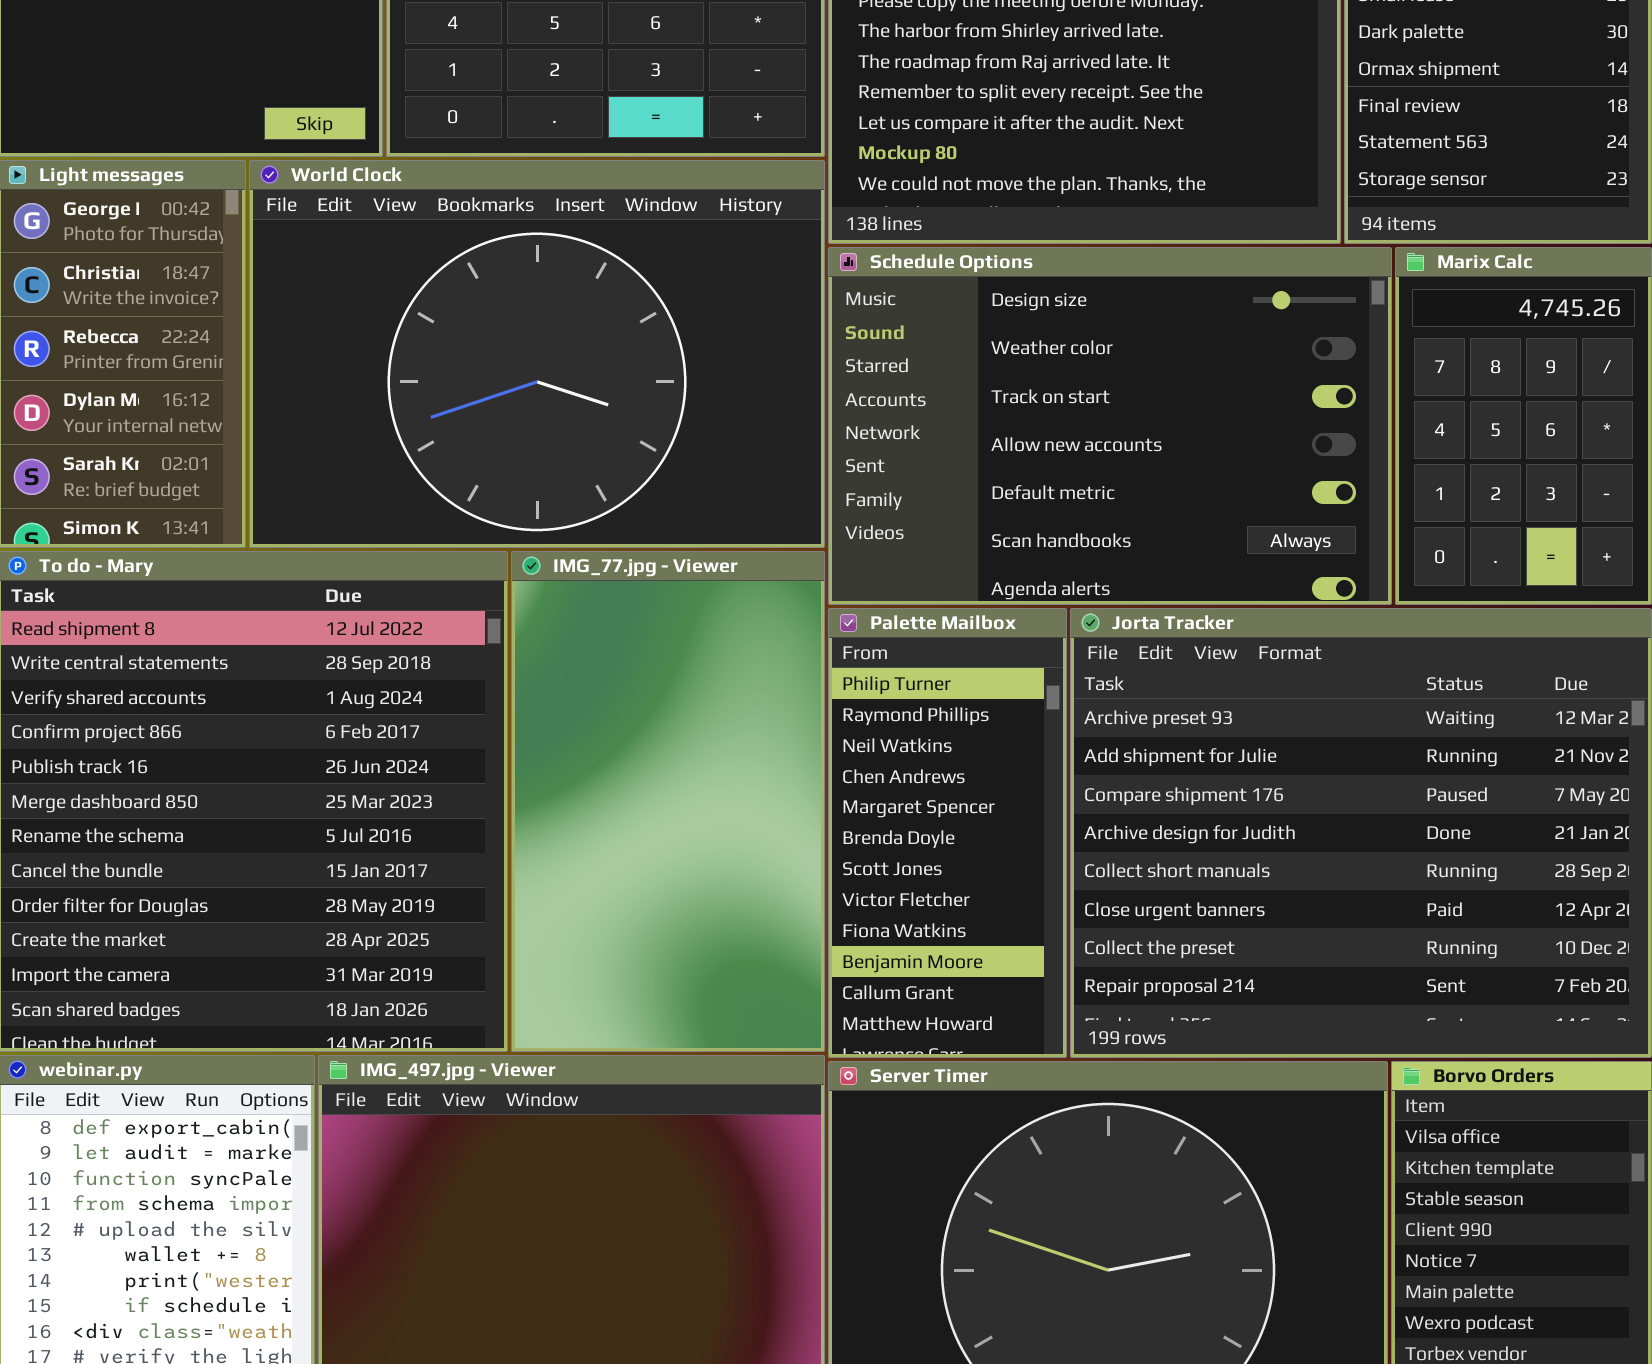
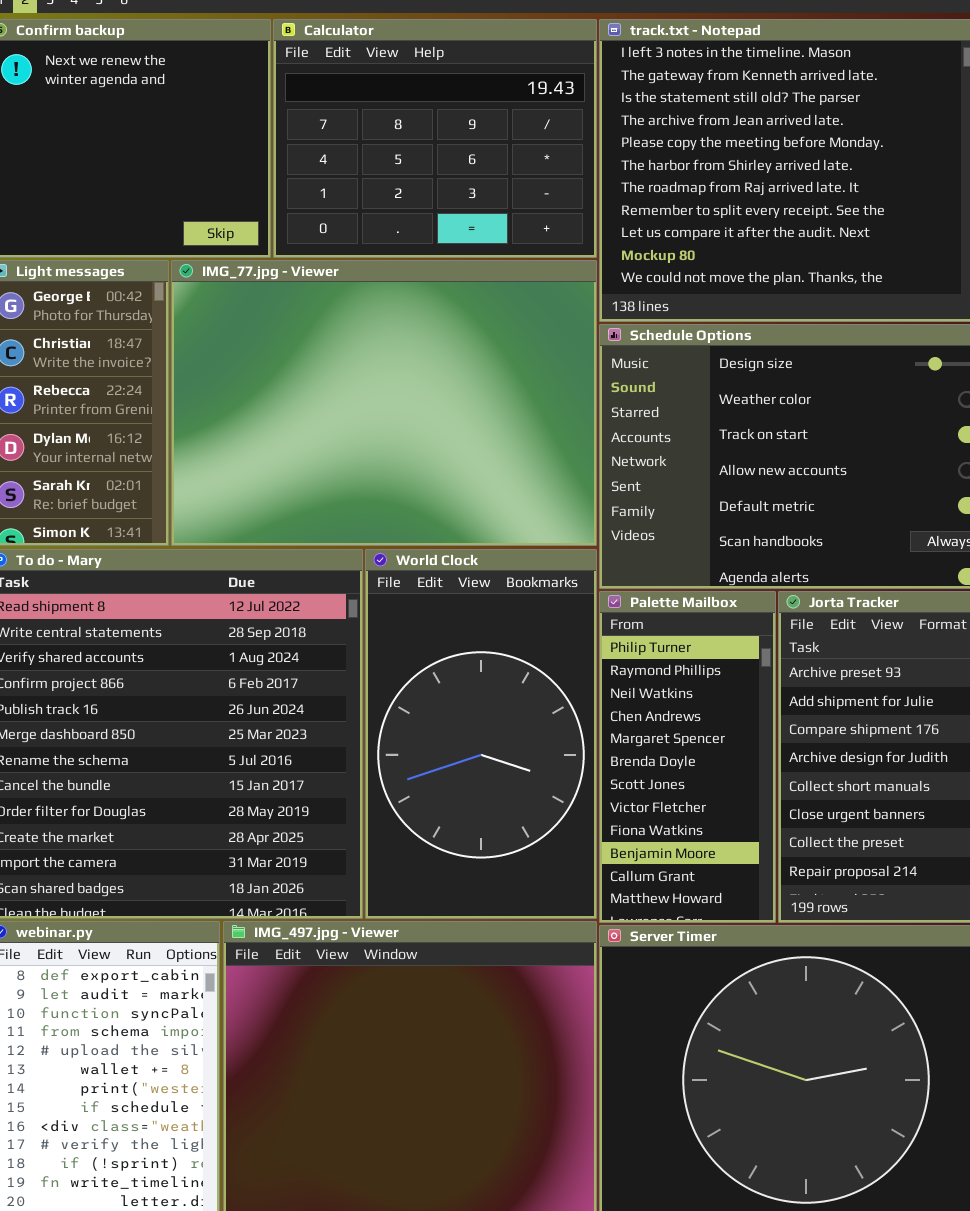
World Clock: [249,160,825,548] -> [365,549,597,919], moved, resized
IMG_77.jpg - Viewer: [511,551,825,1052] -> [171,260,597,546], moved, resized

